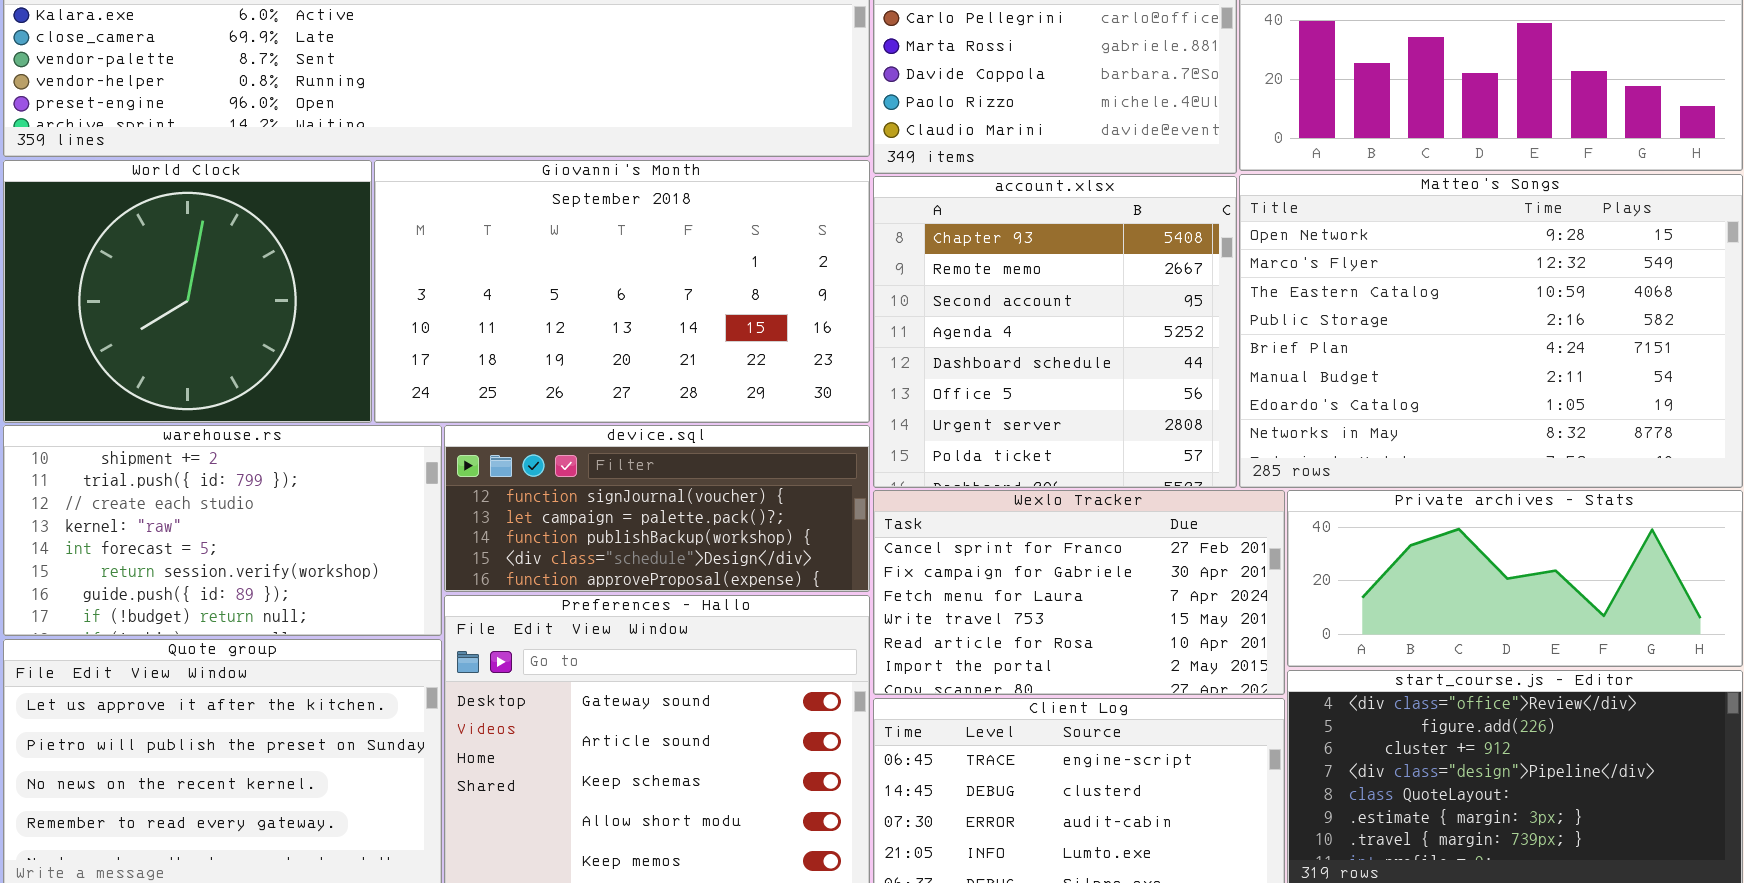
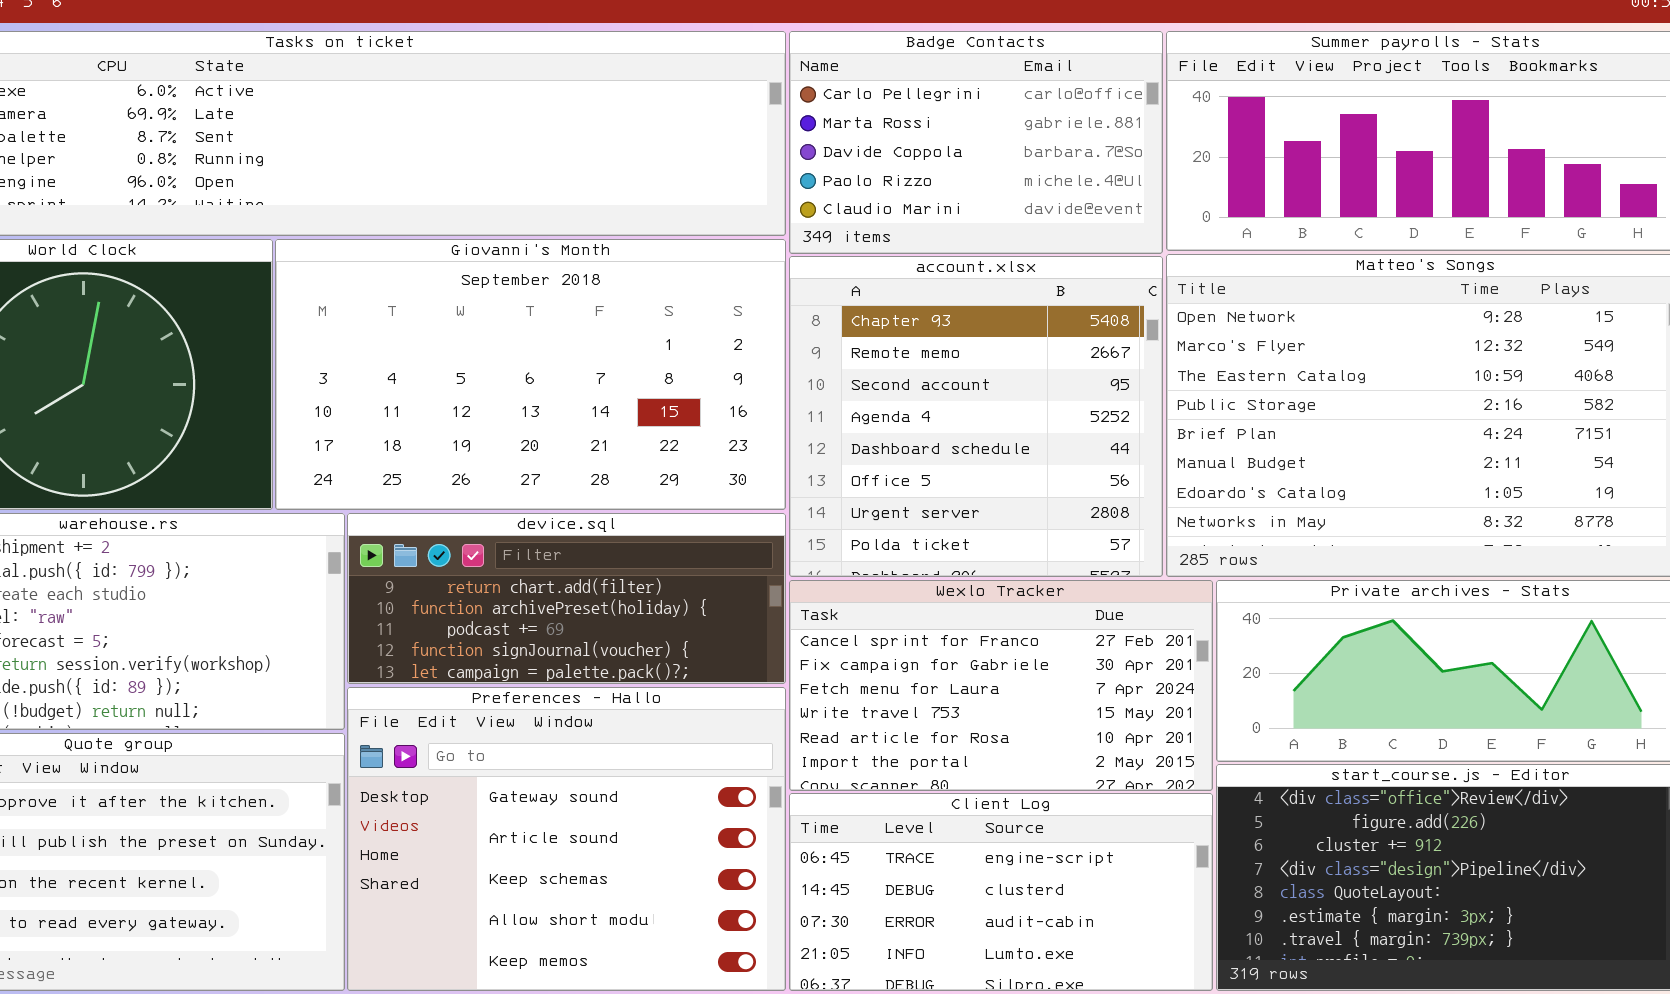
device.sql: [444,425,870,592] -> [347,513,786,684], scrolled up 3 rows

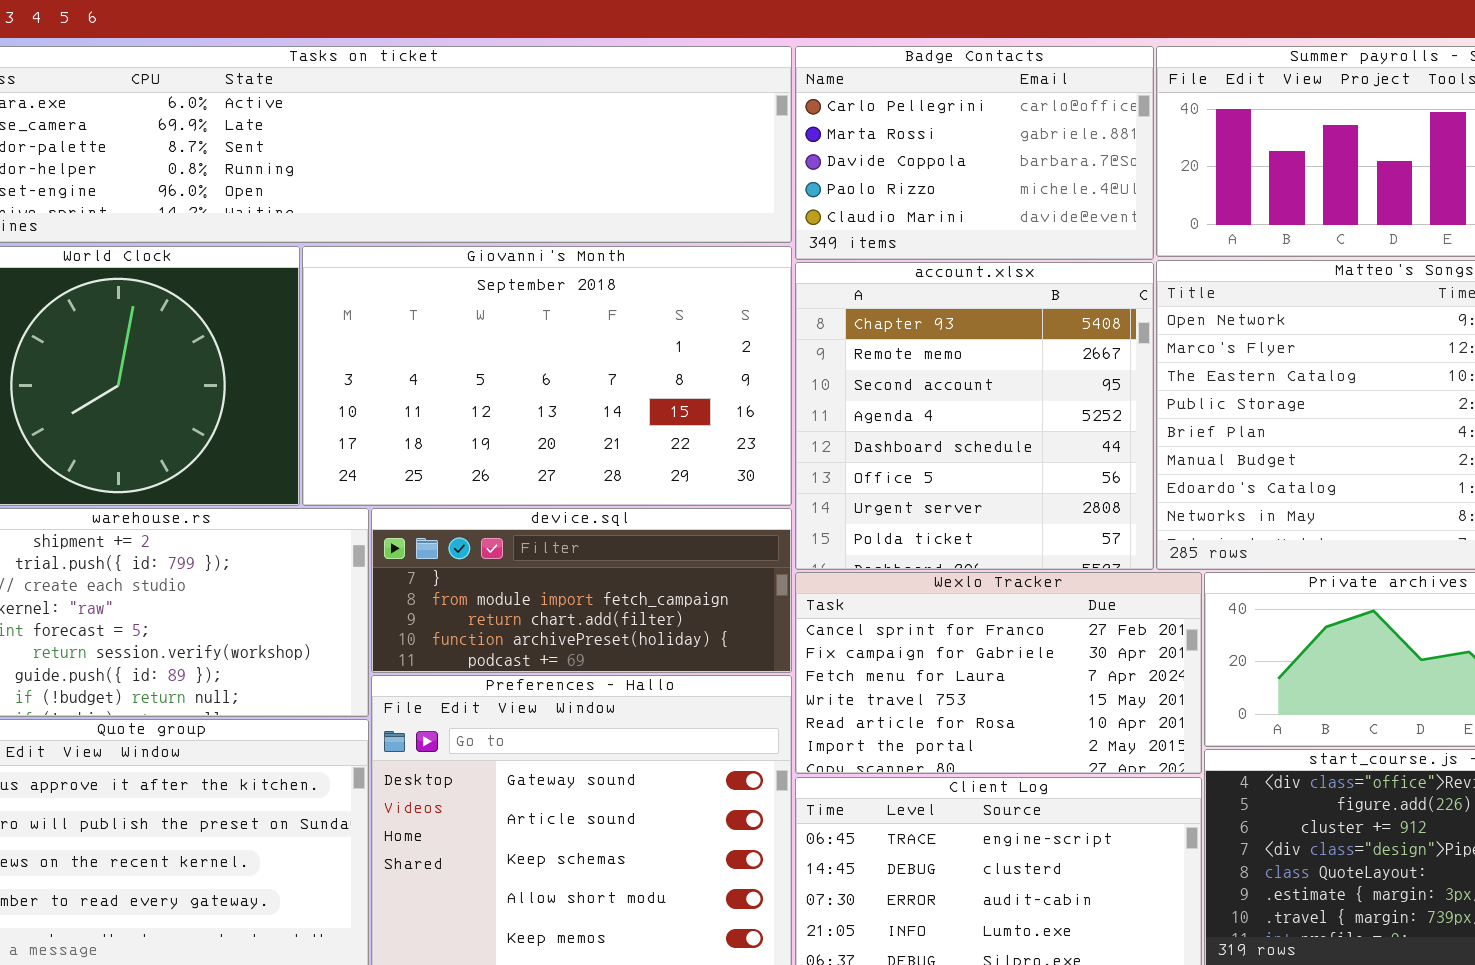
device.sql: [347,513,786,684] -> [371,508,792,673], scrolled up 2 rows

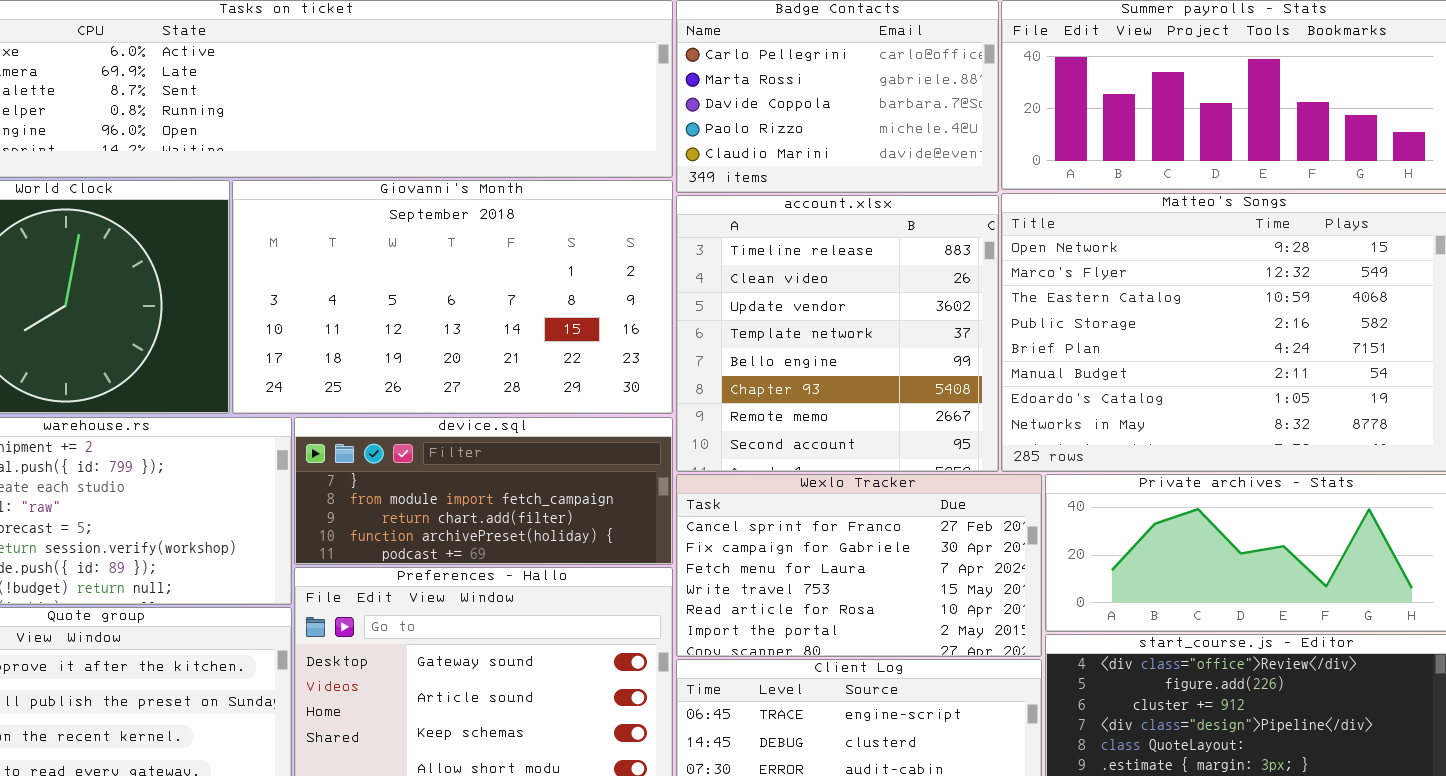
account.xlsx: [795,262,1154,570] -> [676,195,999,472], scrolled up 5 rows

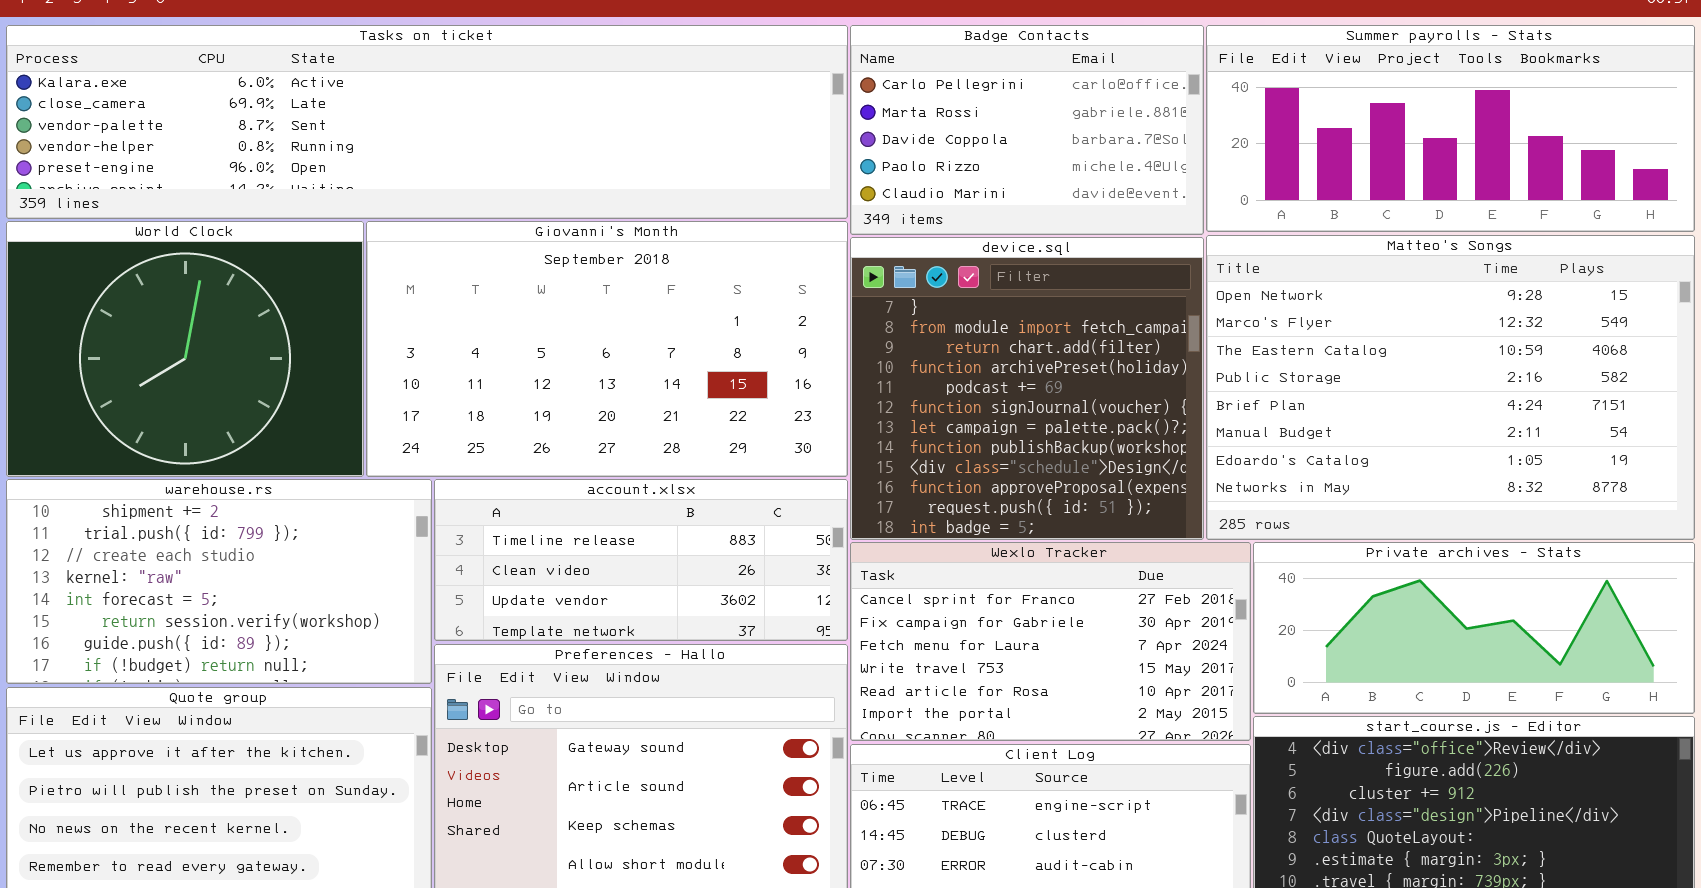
account.xlsx: [676,195,999,472] -> [434,479,848,641], moved, resized
device.sql: [294,417,673,565] -> [850,237,1204,540], moved, resized

